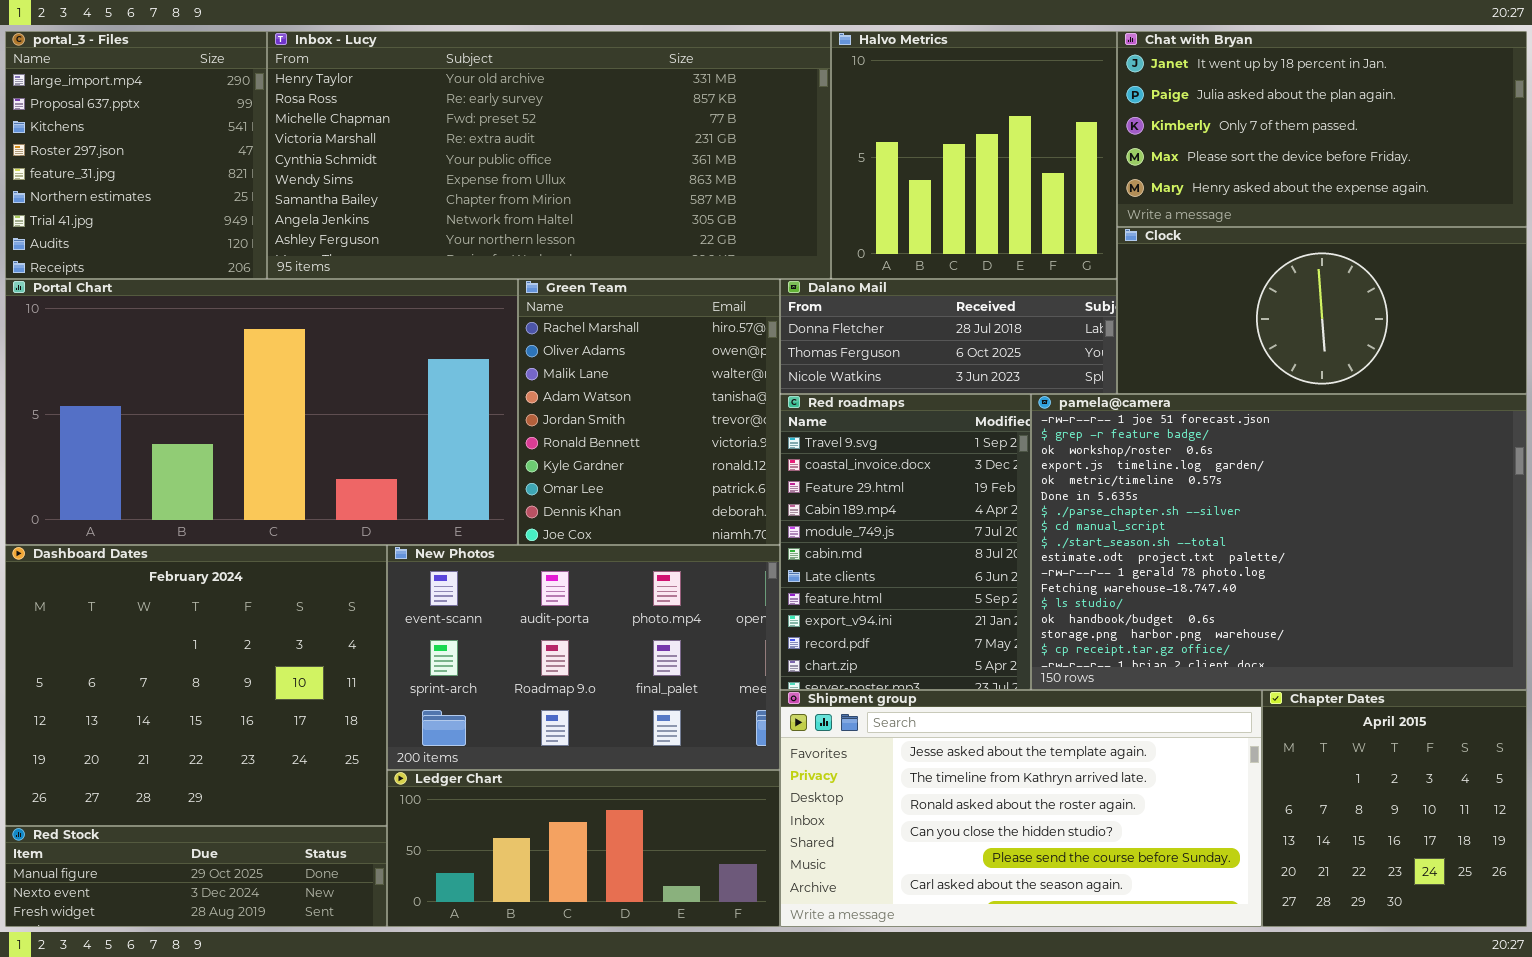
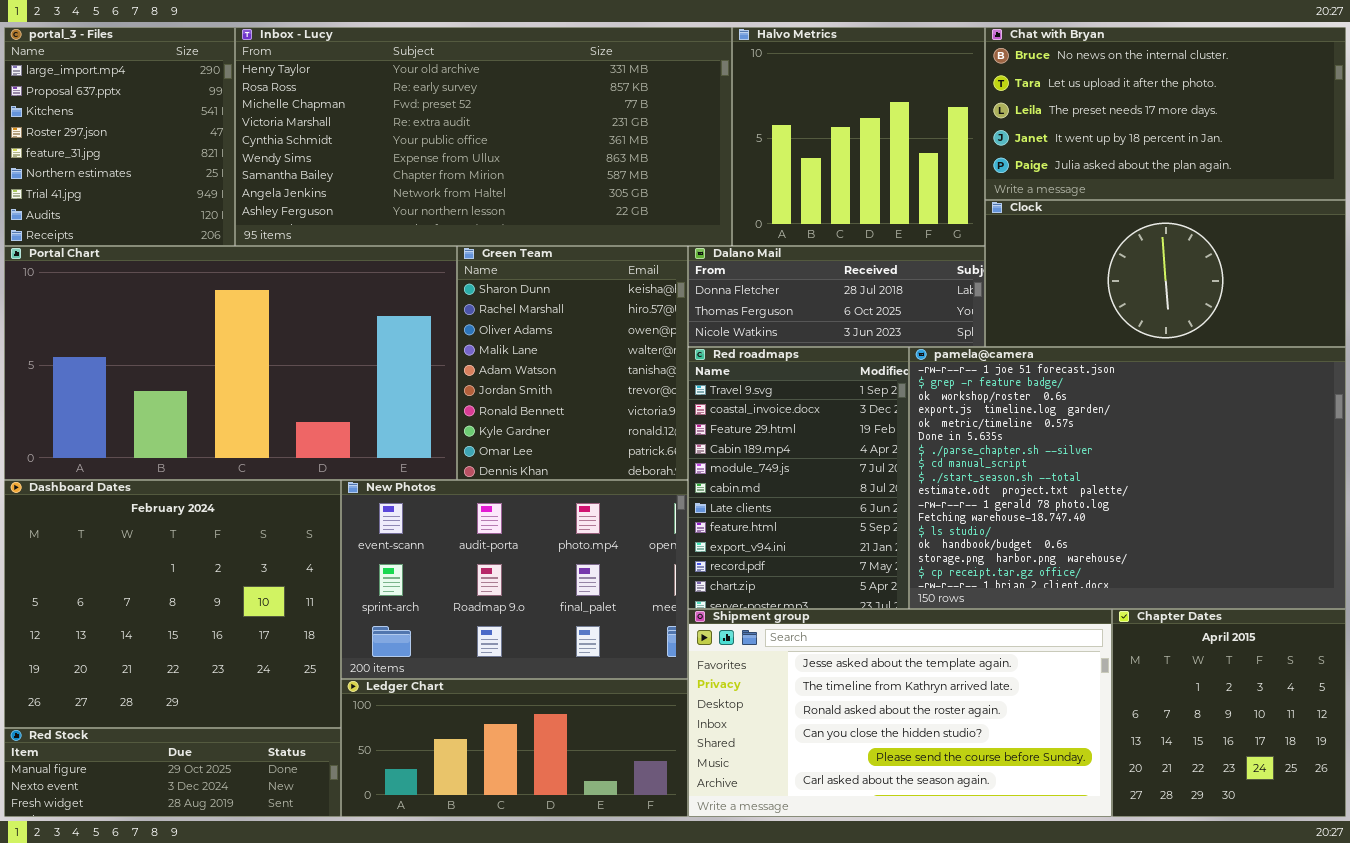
Chat with Bryan: [1117,31,1527,227] -> [985,27,1346,200], scrolled up 3 rows
Green Team: [518,279,780,545] -> [457,246,688,480], scrolled up 1 row

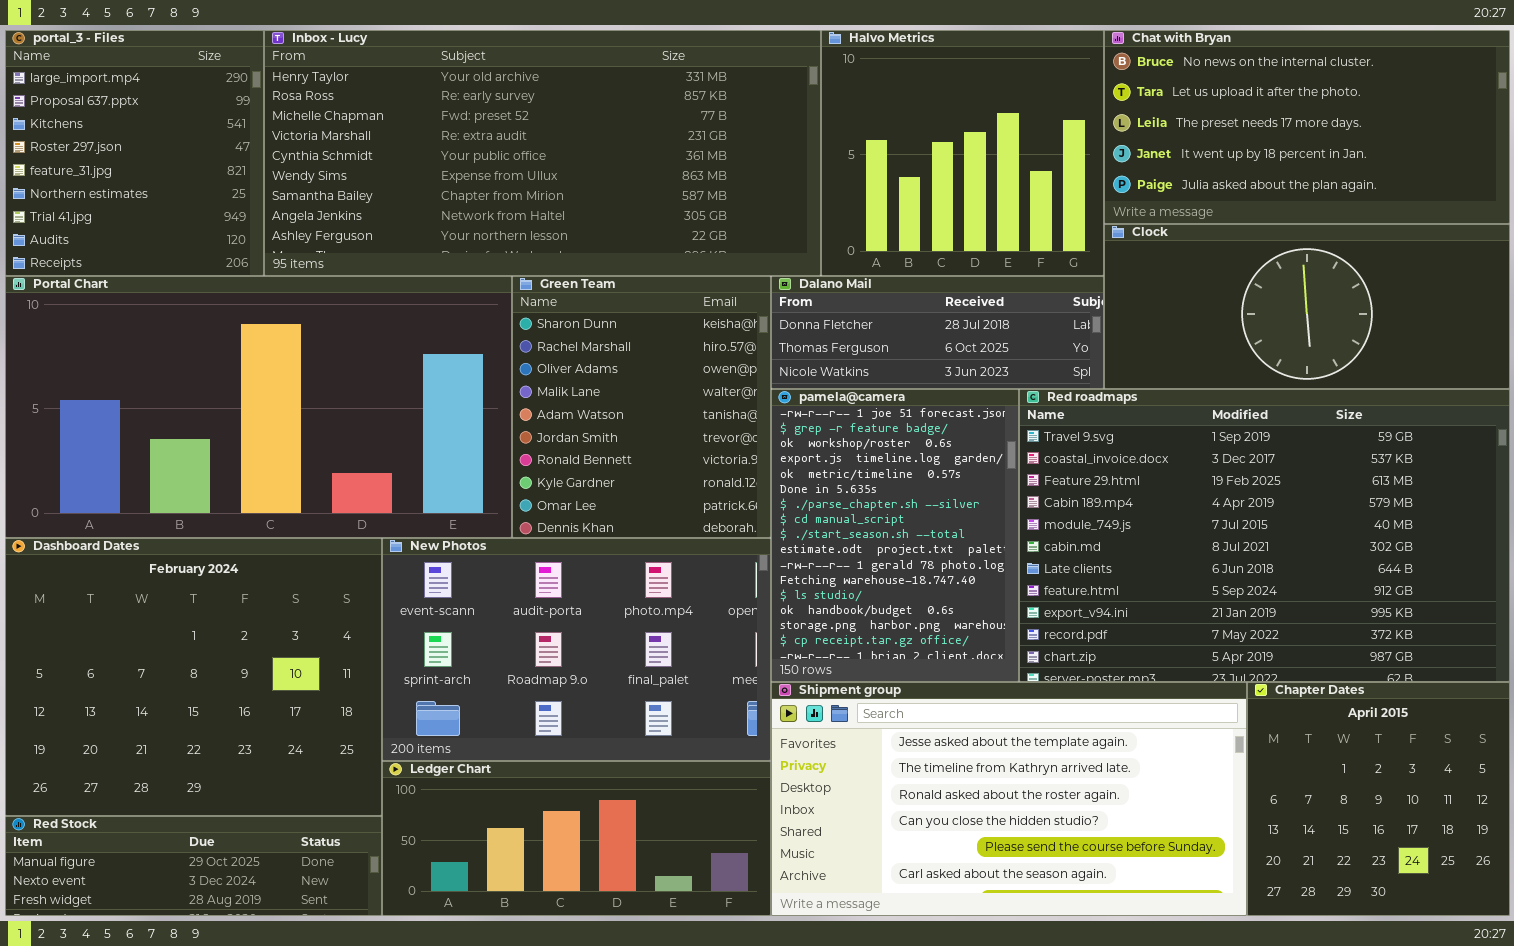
Red roadmaps: [688,347,909,609] -> [1019,389,1510,682], moved, resized
pamela@camera: [909,347,1346,609] -> [771,389,1019,682], moved, resized

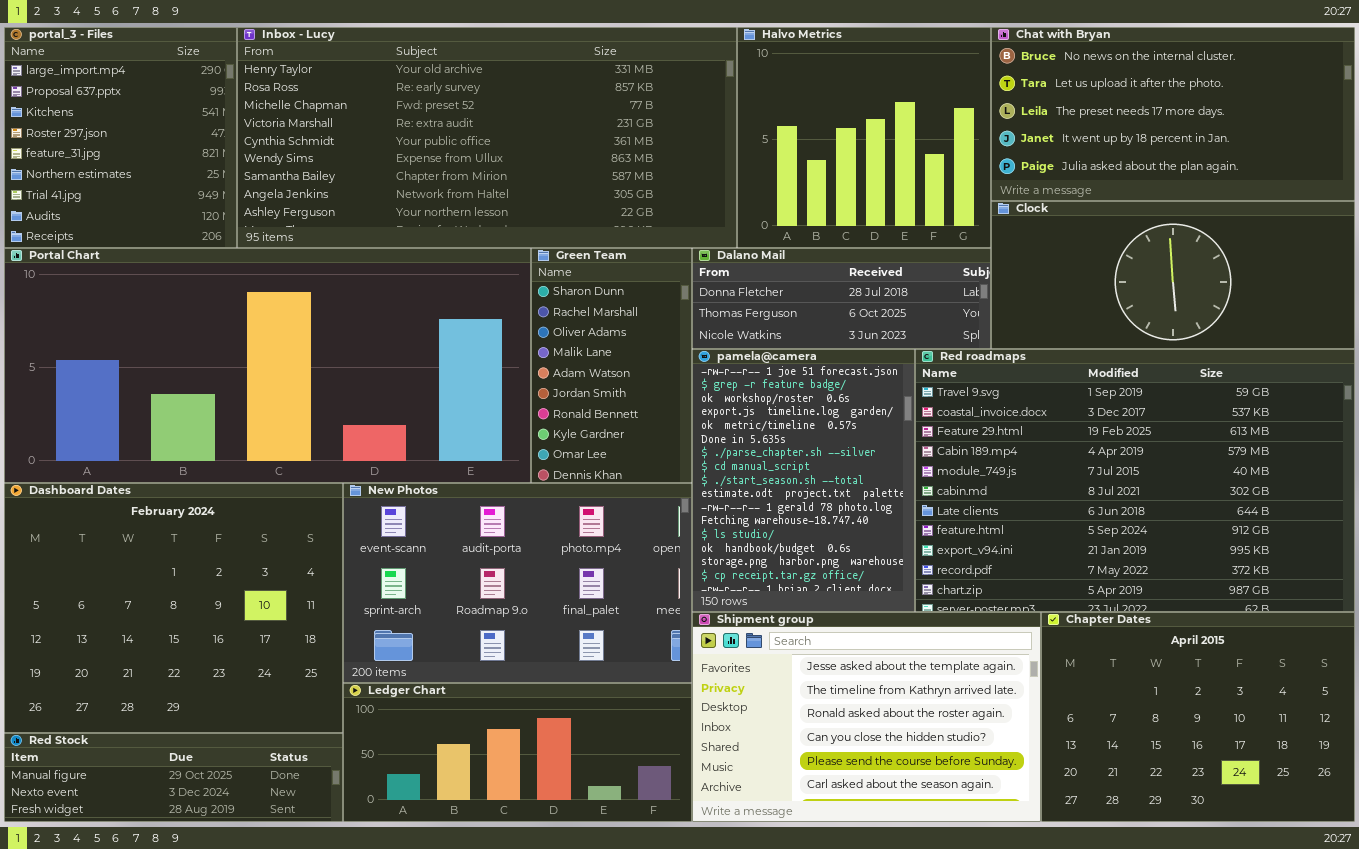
Portal Chart: [5,276,512,538] -> [4,248,531,483], resized
Green Team: [512,276,771,538] -> [531,248,692,483], resized
Shipment group: [771,682,1247,916] -> [692,612,1041,822], resized
Chapter Dates: [1247,682,1510,916] -> [1041,612,1355,822], resized

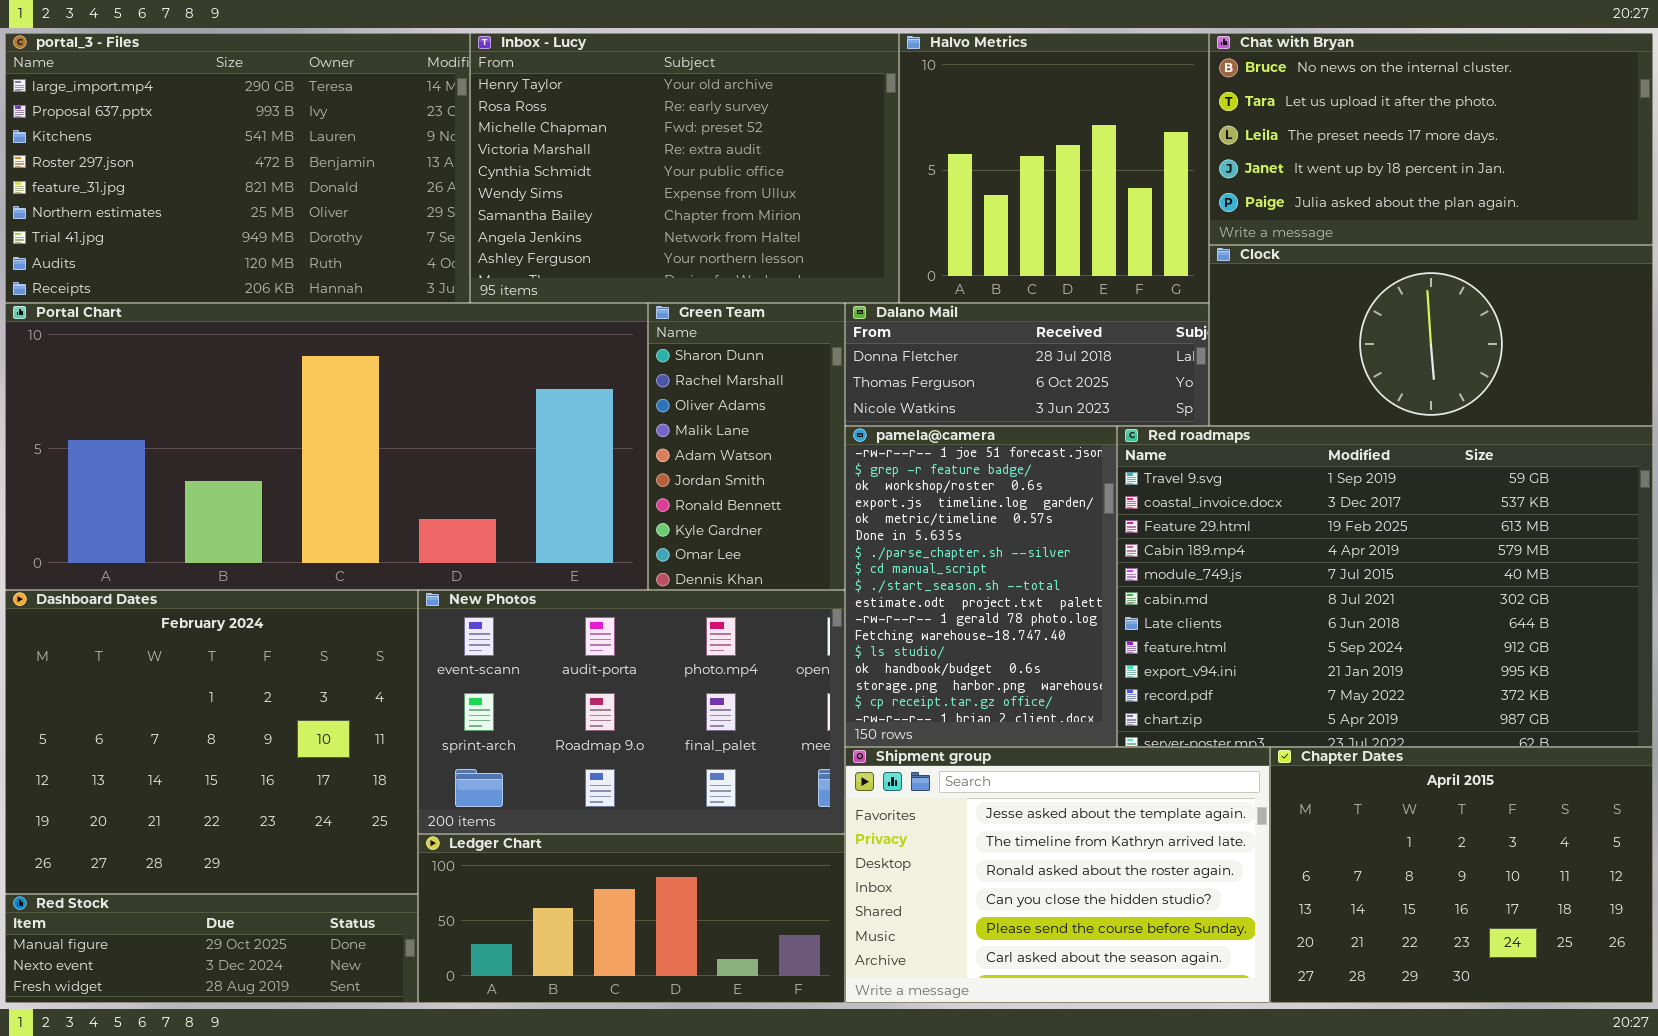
portal_3 - Files: [4,27,237,248] -> [5,33,470,303], resized
Inbox - Lucy: [237,27,737,248] -> [470,33,899,303], resized

